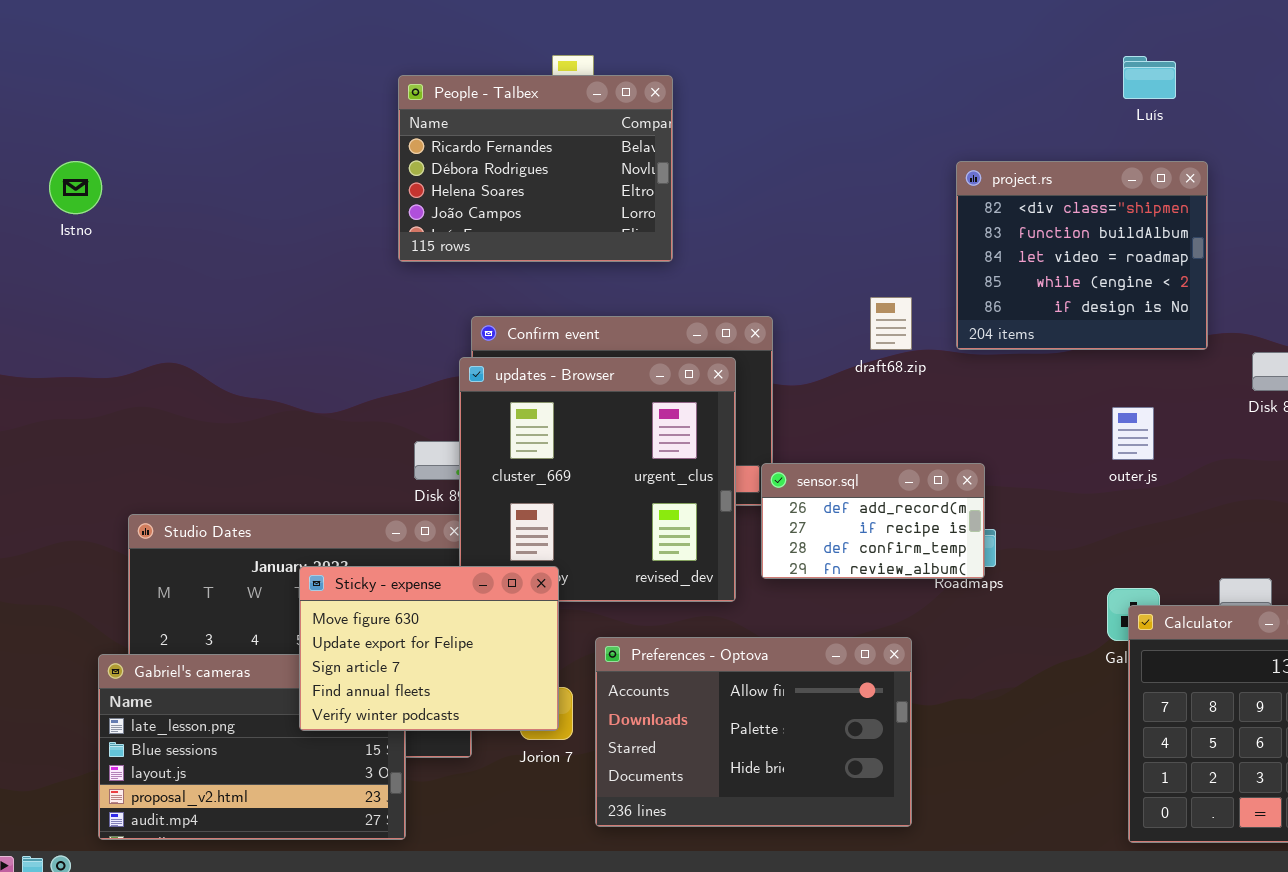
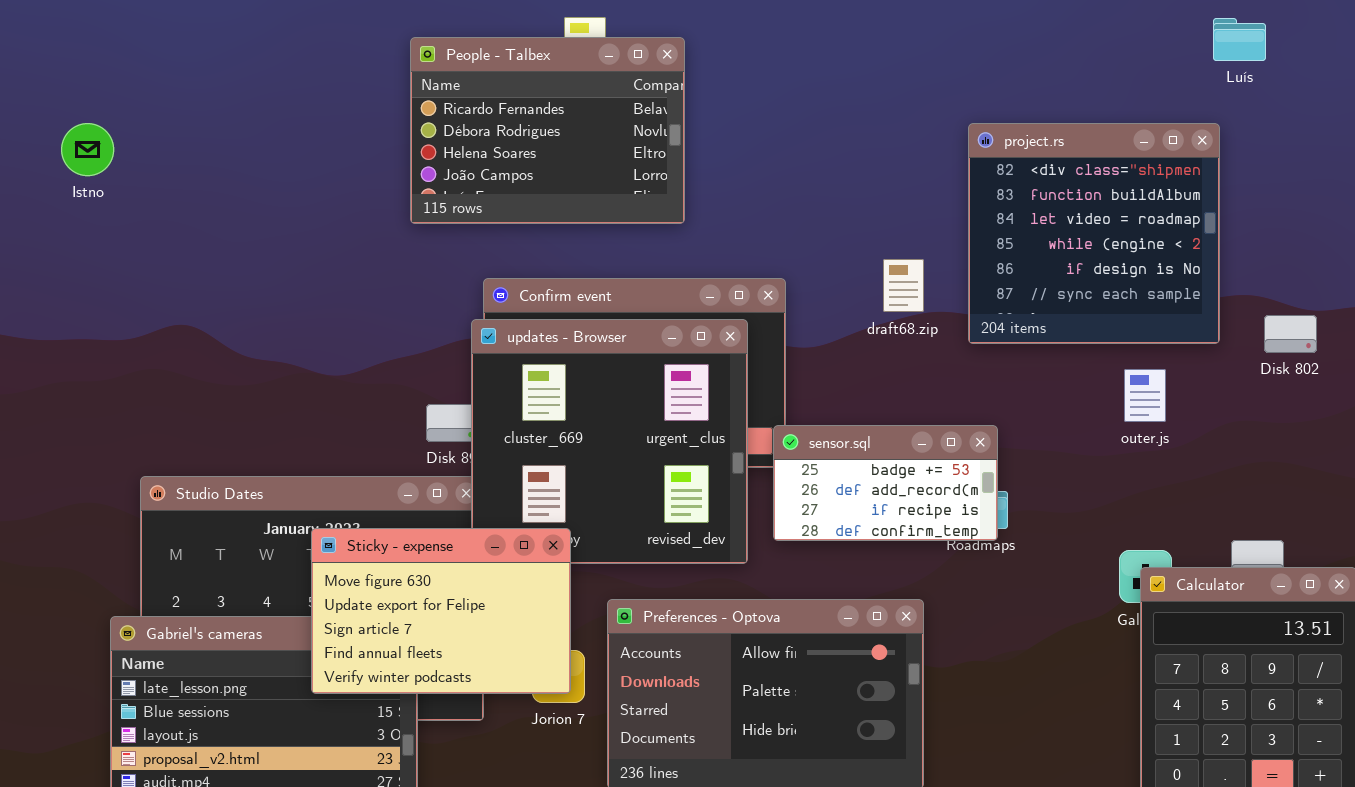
Luís: [1123,56,1176,99] -> [1213,18,1266,61], moved
project.rs: [956,161,1208,350] -> [968,123,1220,344], resized
sensor.sql: [761,463,985,579] -> [773,425,998,541], scrolled up 1 row

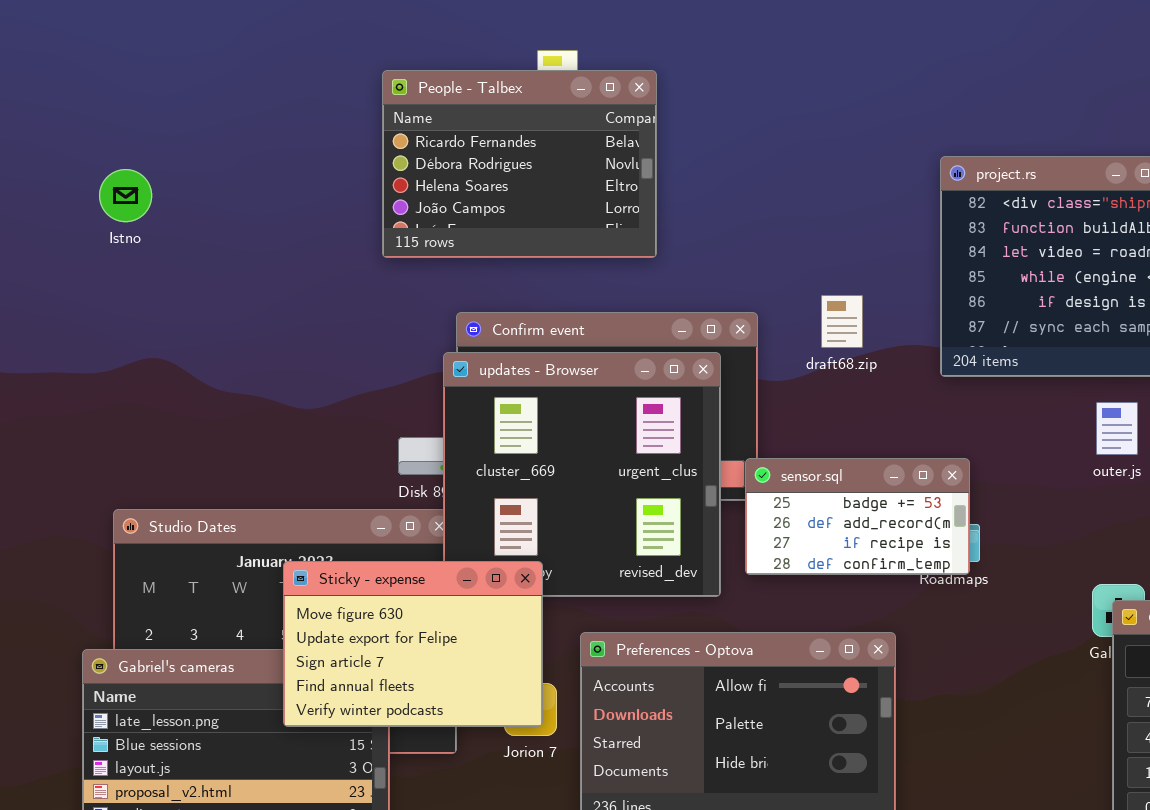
Istno: [61,123,114,176] -> [99,169,152,222], moved
draft68.zip: [883,259,924,312] -> [821,295,863,348], moved

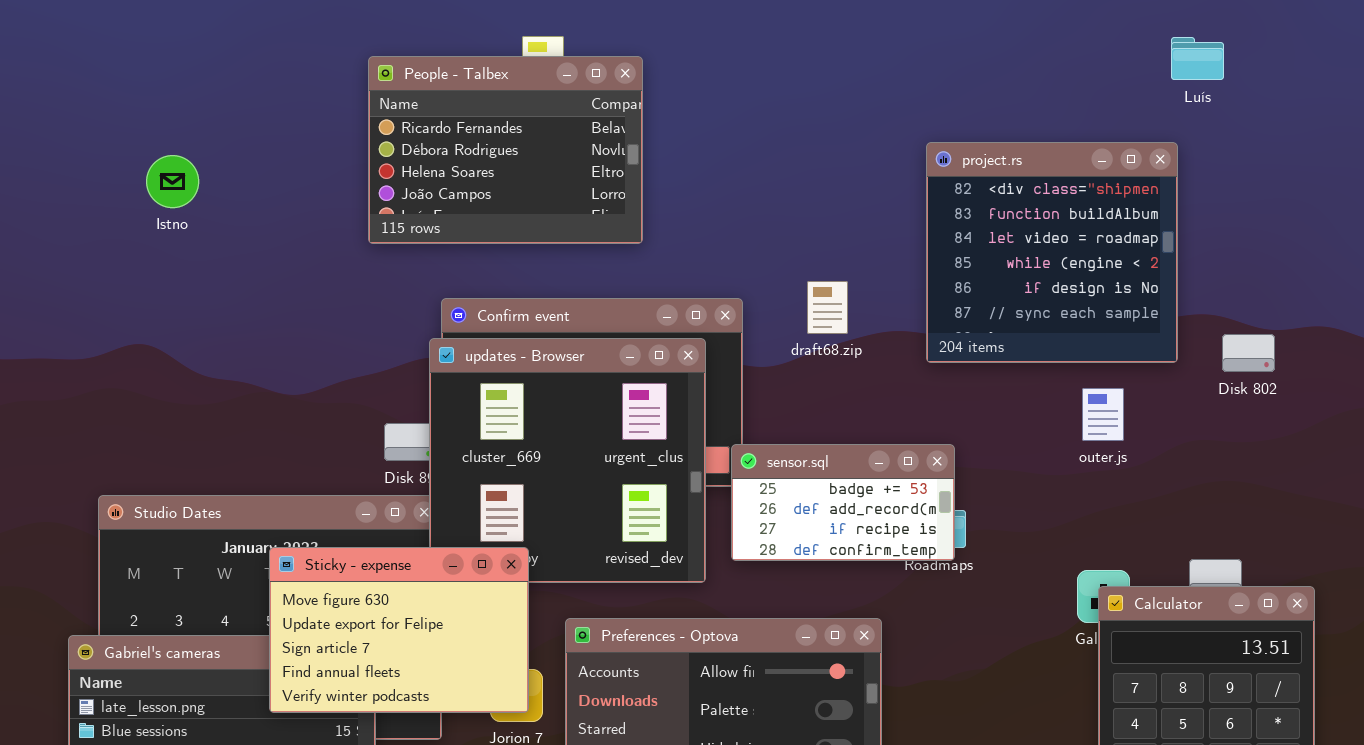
Istno: [99,169,152,222] -> [146,155,199,208], moved

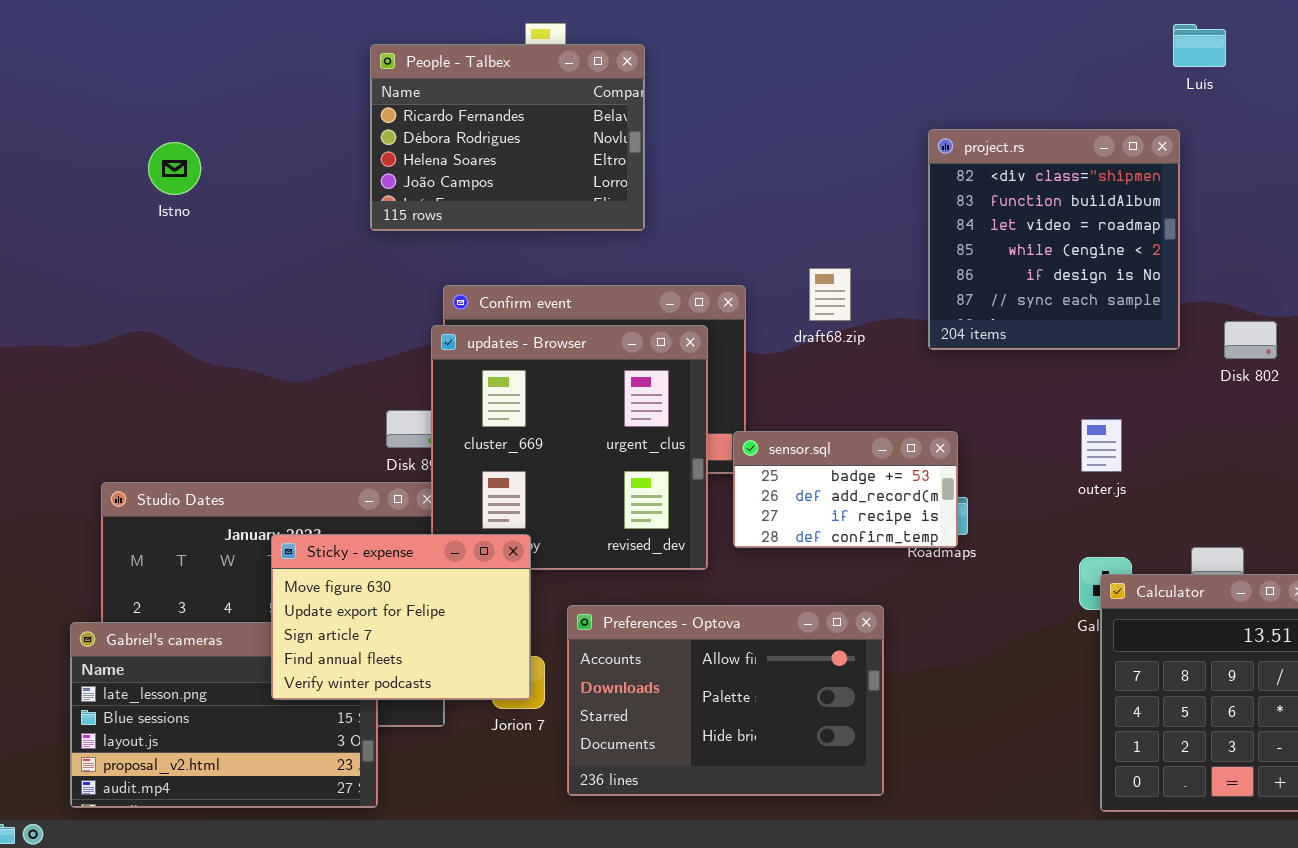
outer.js: [1082,388,1124,441] -> [1081,419,1122,472], moved

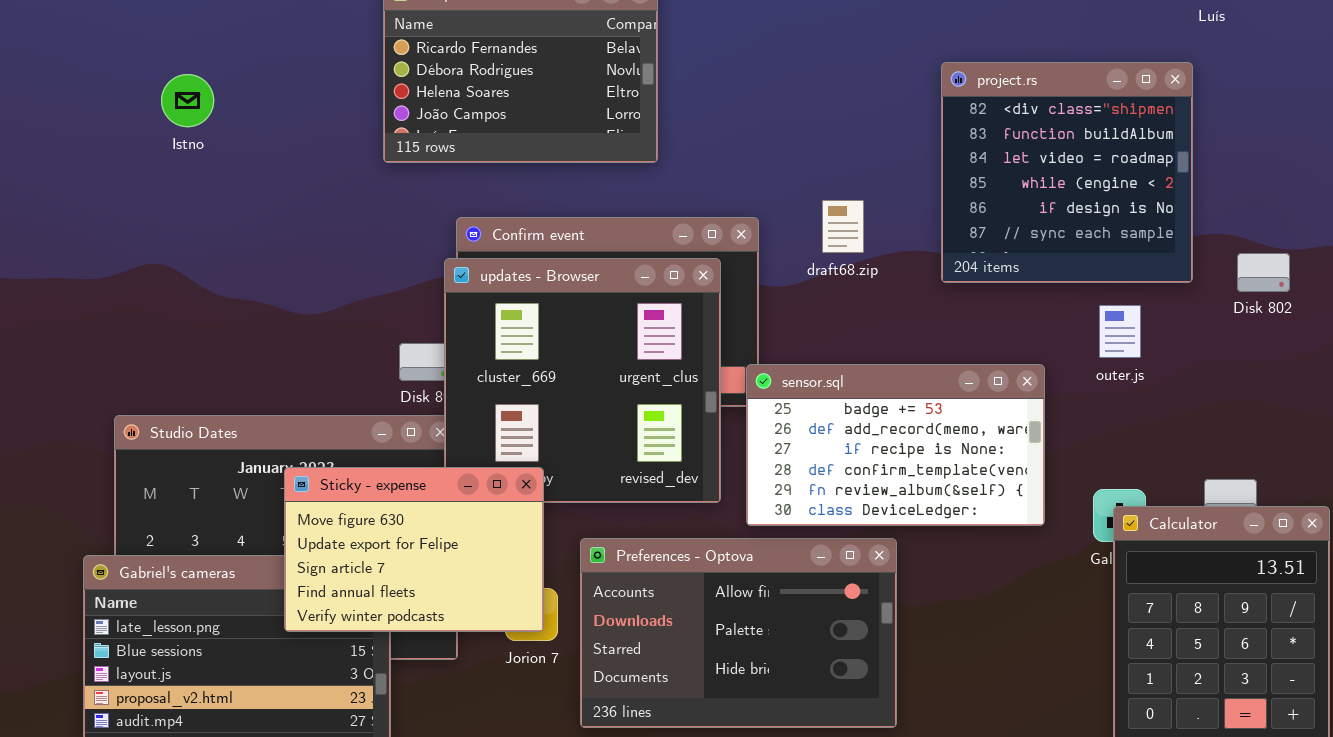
outer.js: [1081,419,1122,472] -> [1099,305,1141,358], moved
sensor.sql: [733,431,958,548] -> [746,364,1045,526], resized

